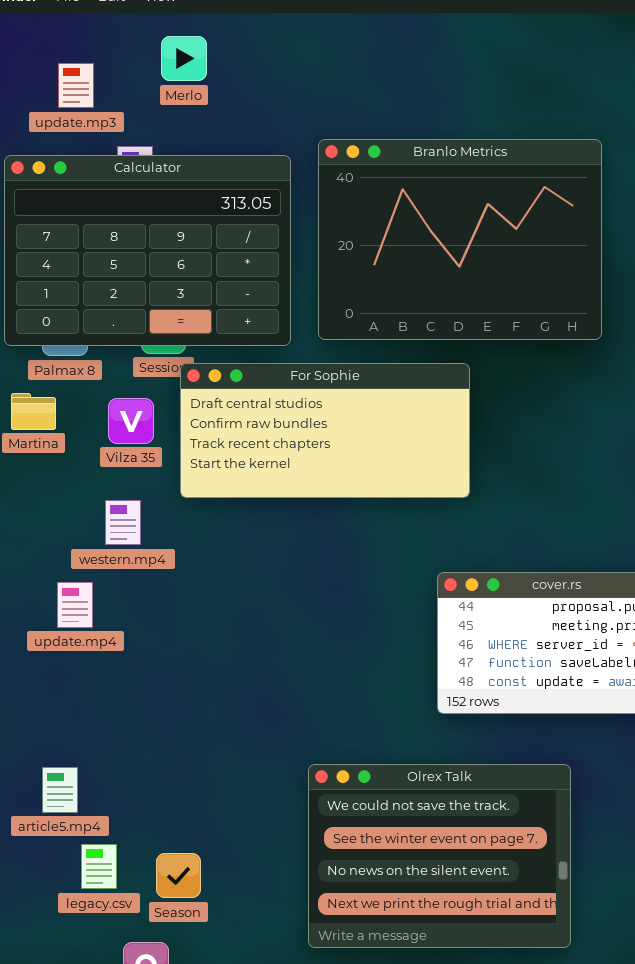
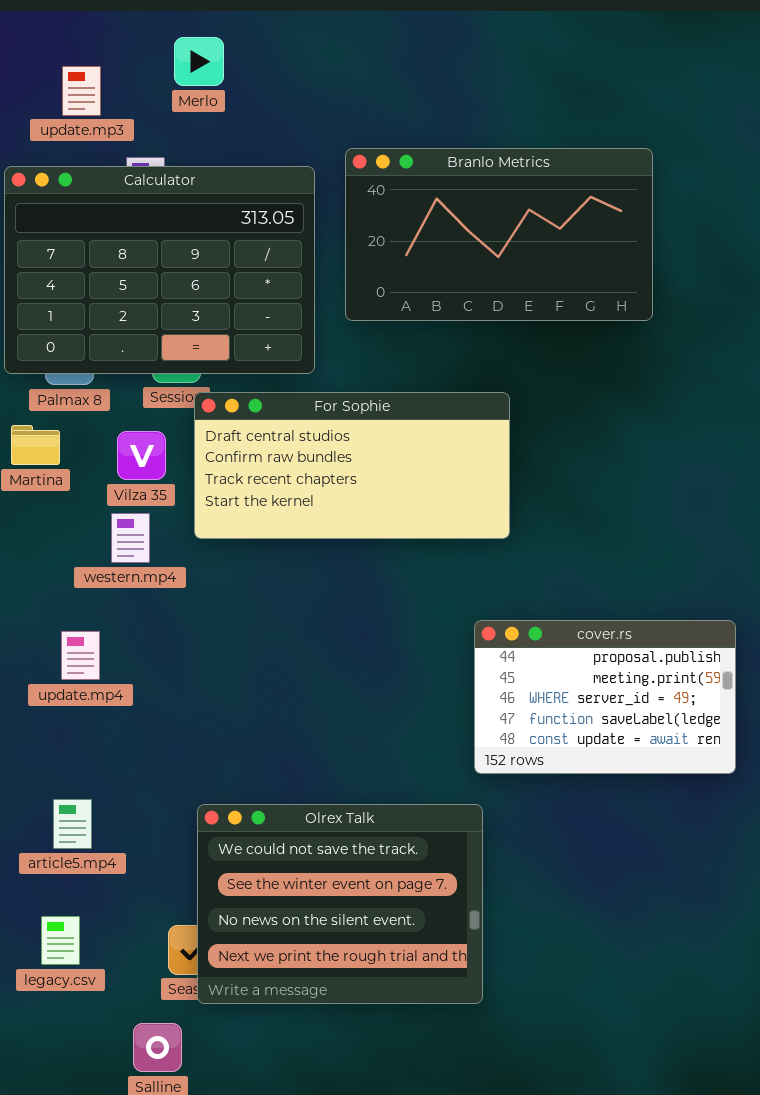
Branlo Metrics: [318,139,602,340] -> [345,148,653,321], resized
western.mp4: [105,500,141,545] -> [111,513,150,563], moved
Olrex Talk: [308,764,571,948] -> [197,804,483,1004], moved
article5.mp4: [42,767,78,813] -> [53,799,92,849], moved
legacy.csv: [81,844,117,889] -> [41,916,80,965], moved

